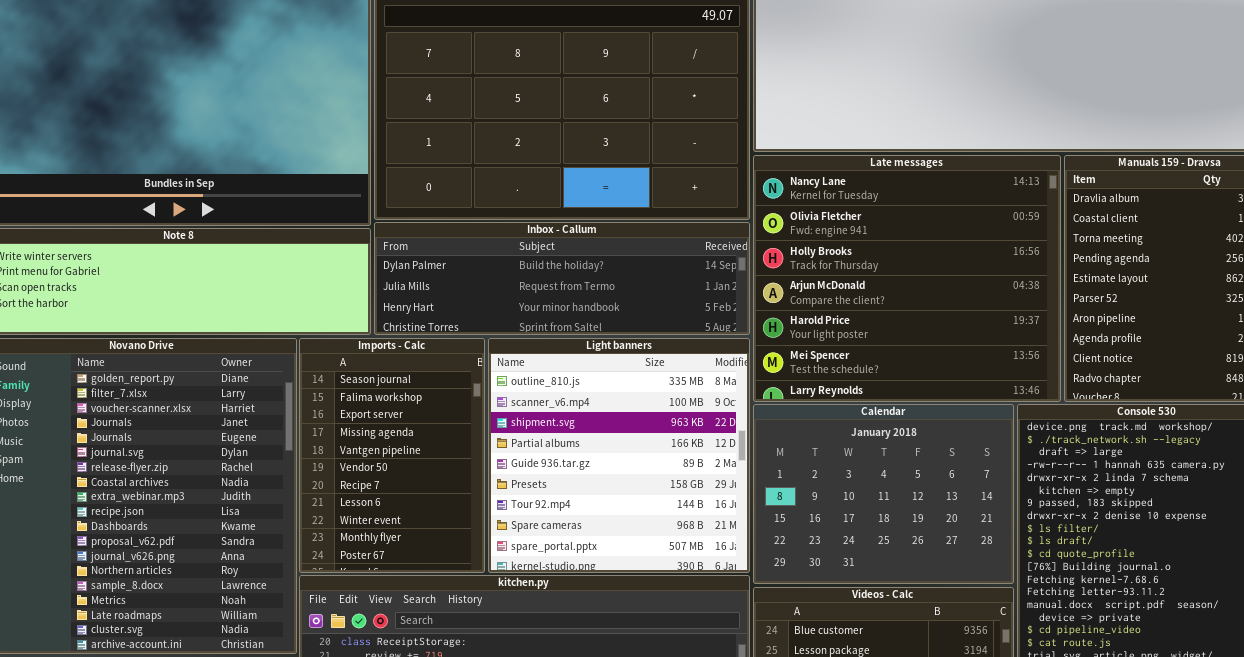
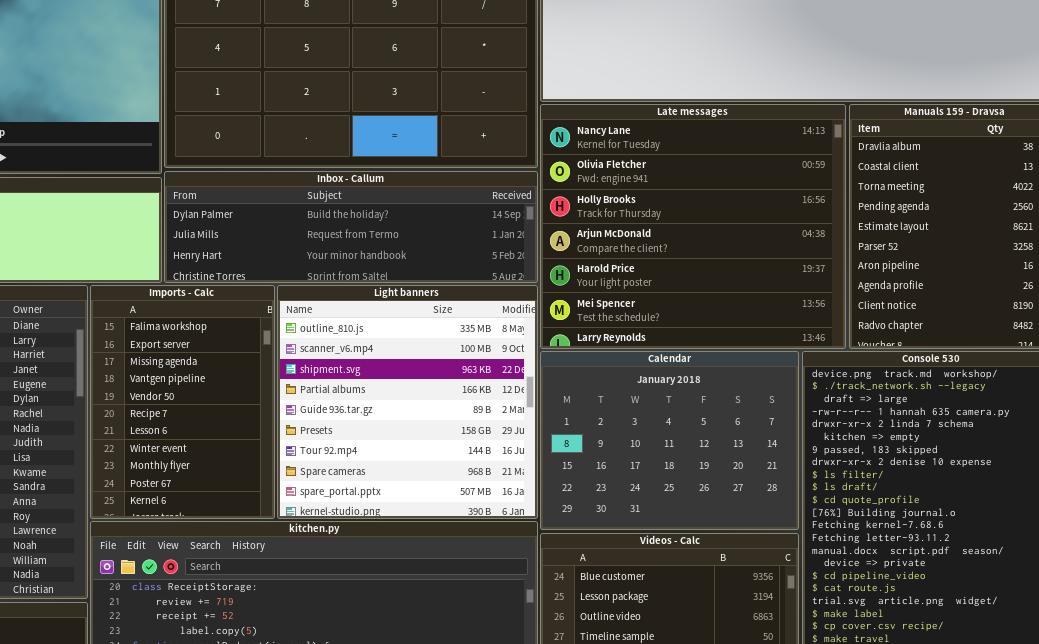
Imports - Calc: [299,338,485,573] -> [90,285,275,519], scrolled down 1 row

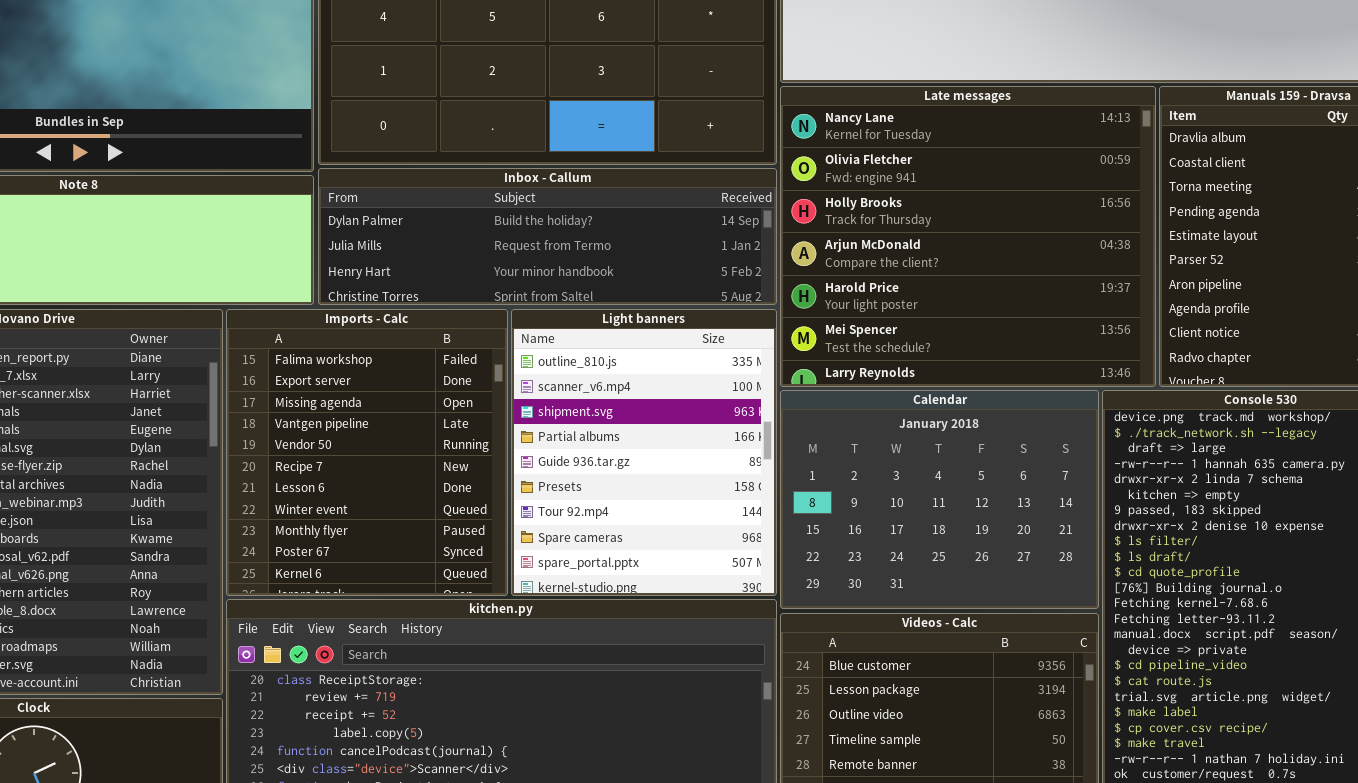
Imports - Calc: [90,285,275,519] -> [226,309,508,596], resized
Light banners: [277,285,538,519] -> [511,309,777,596], resized

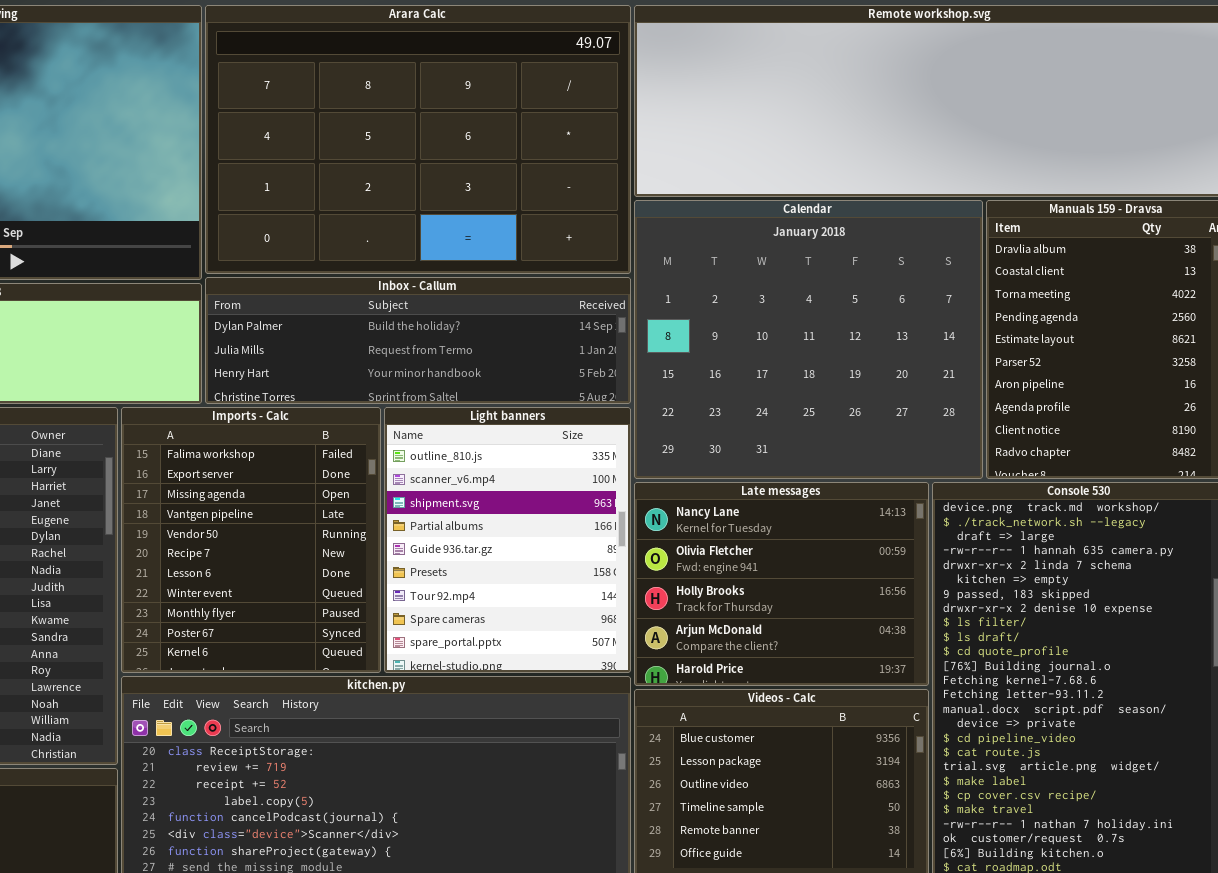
Late messages: [780,86,1156,387] -> [634,482,929,686], moved, resized
Calendar: [780,390,1099,609] -> [634,200,983,479], moved, resized

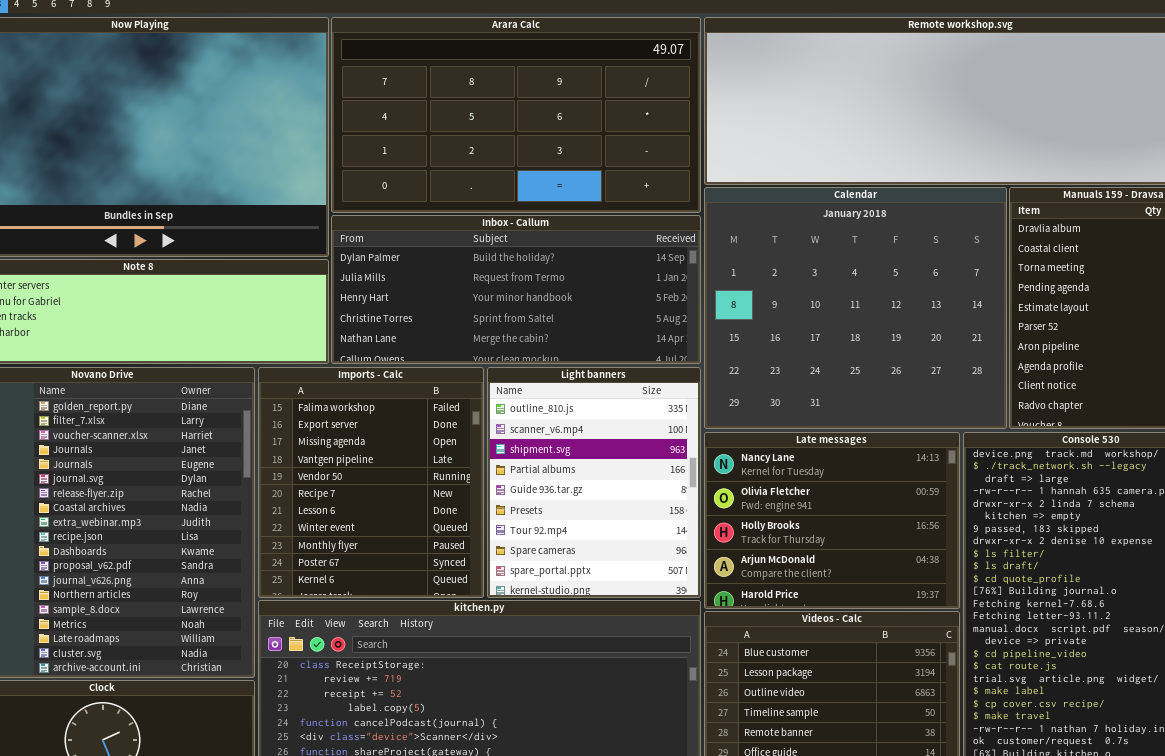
Arara Calc: [205,5,631,274] -> [331,17,701,213], resized
Inbox - Callum: [205,277,631,404] -> [331,215,701,364], resized

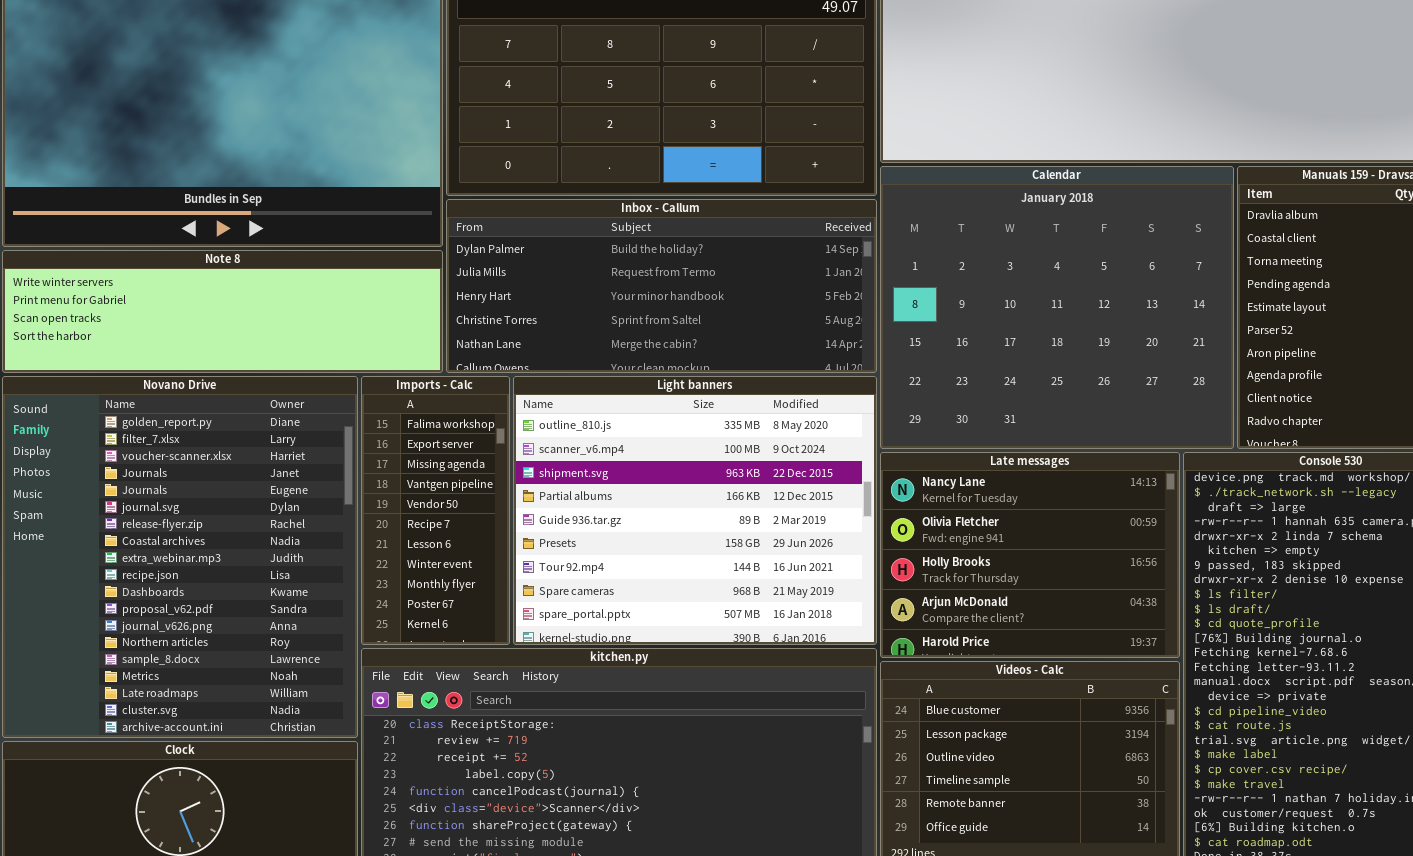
Imports - Calc: [258,367,484,598] -> [361,376,510,645], resized
Light banners: [487,367,701,598] -> [513,376,877,645], resized

